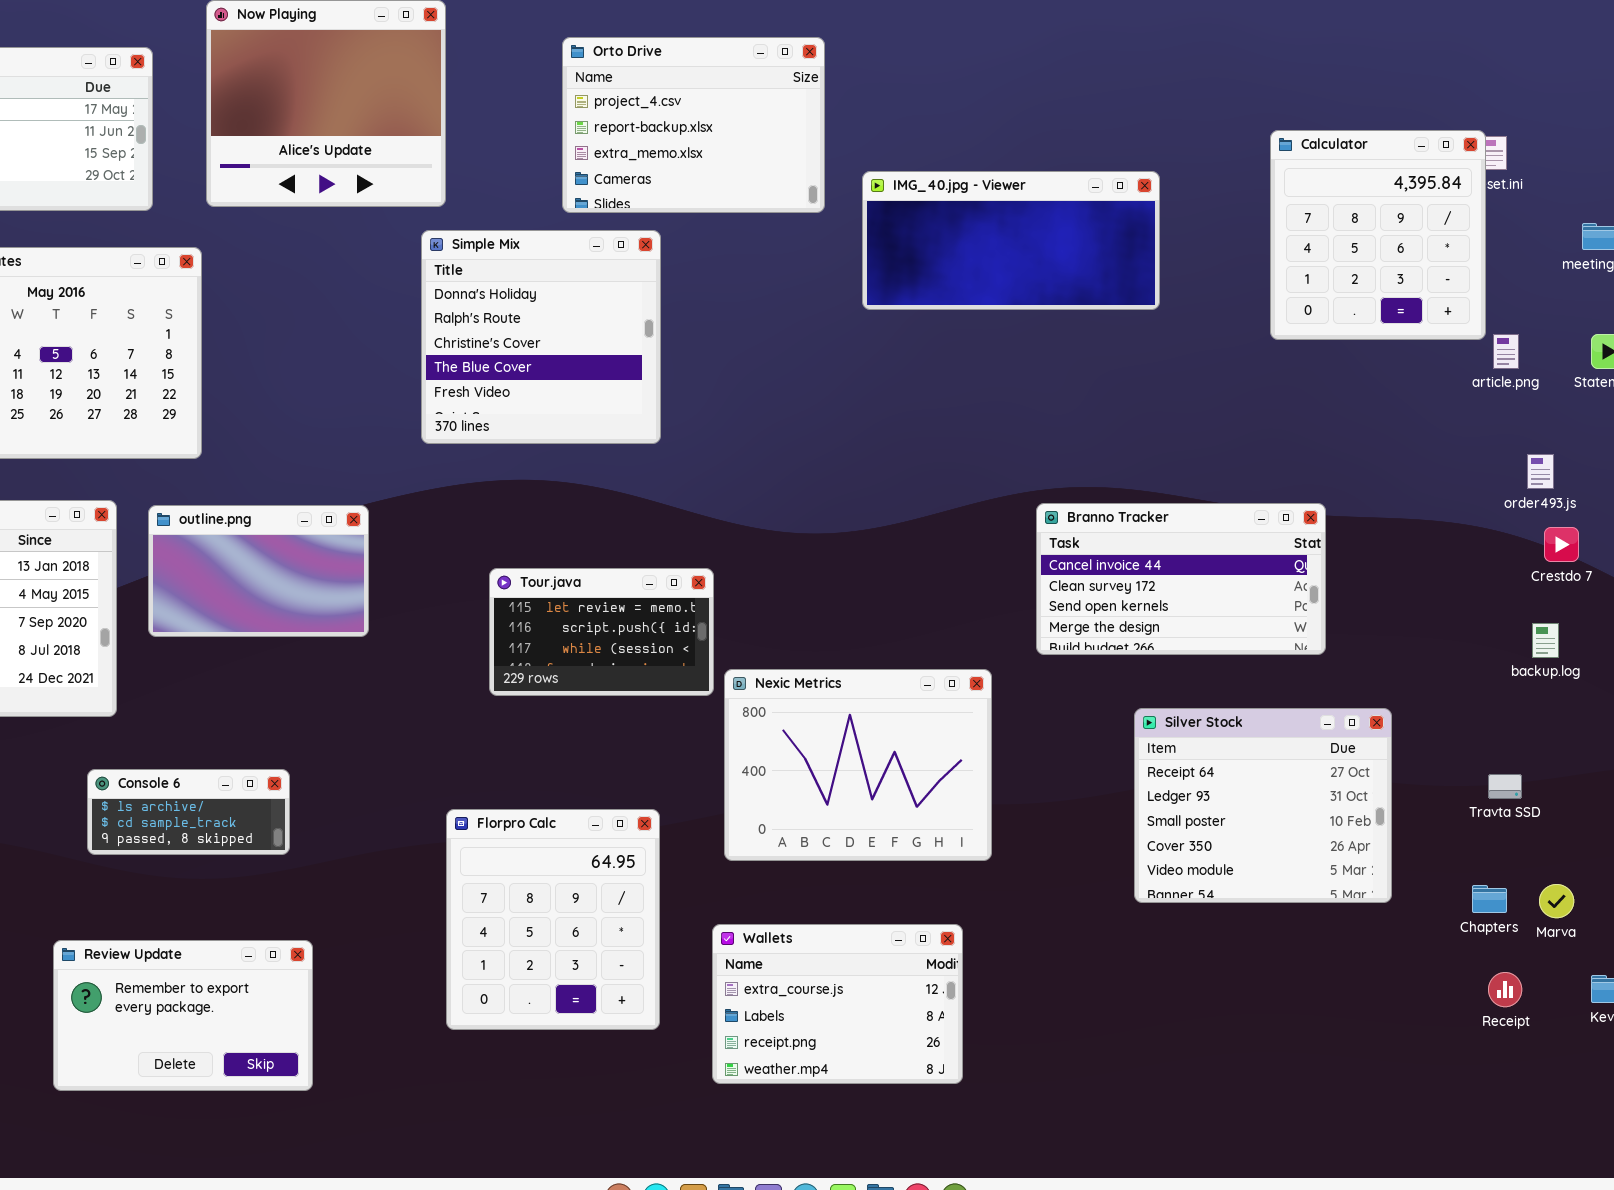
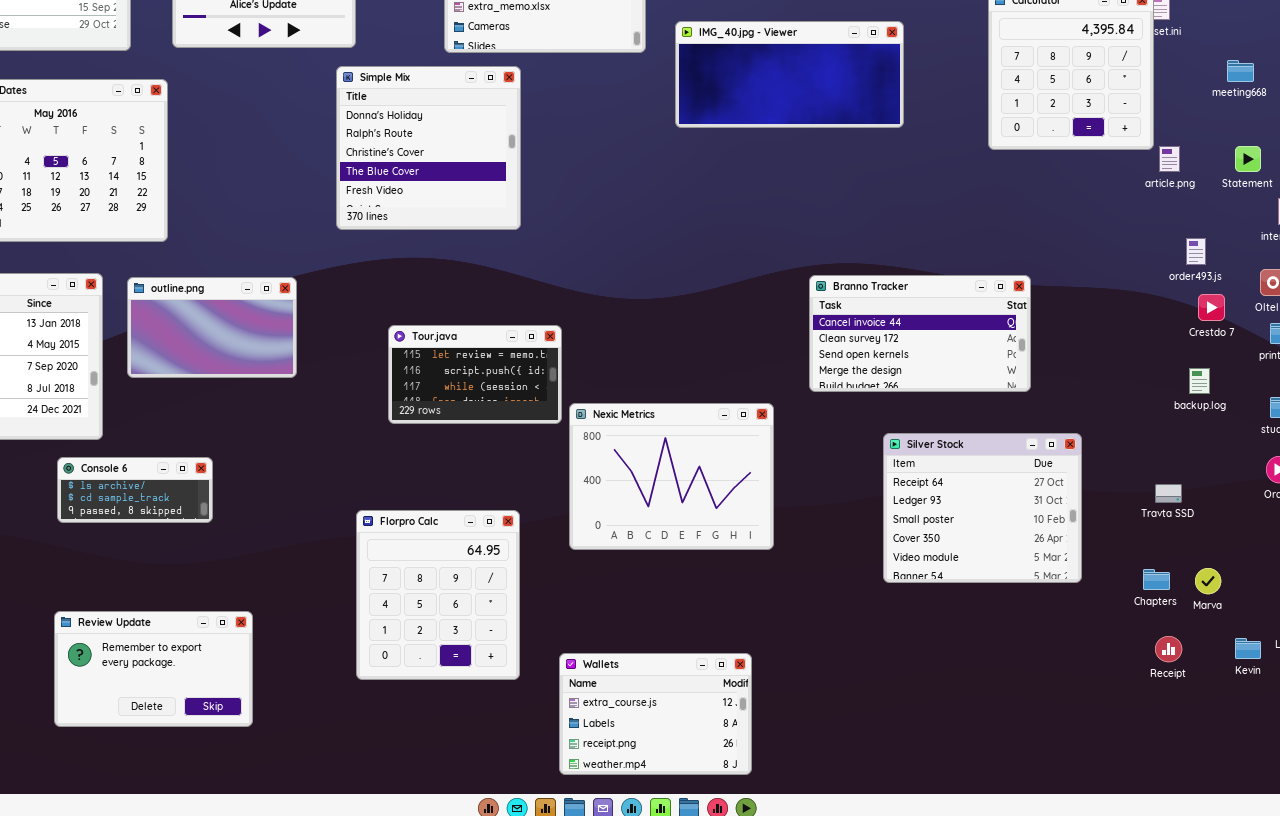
Console 6: [87,769,290,855] -> [57,457,213,523], moved
Wallets: [712,924,963,1084] -> [559,653,752,775], moved

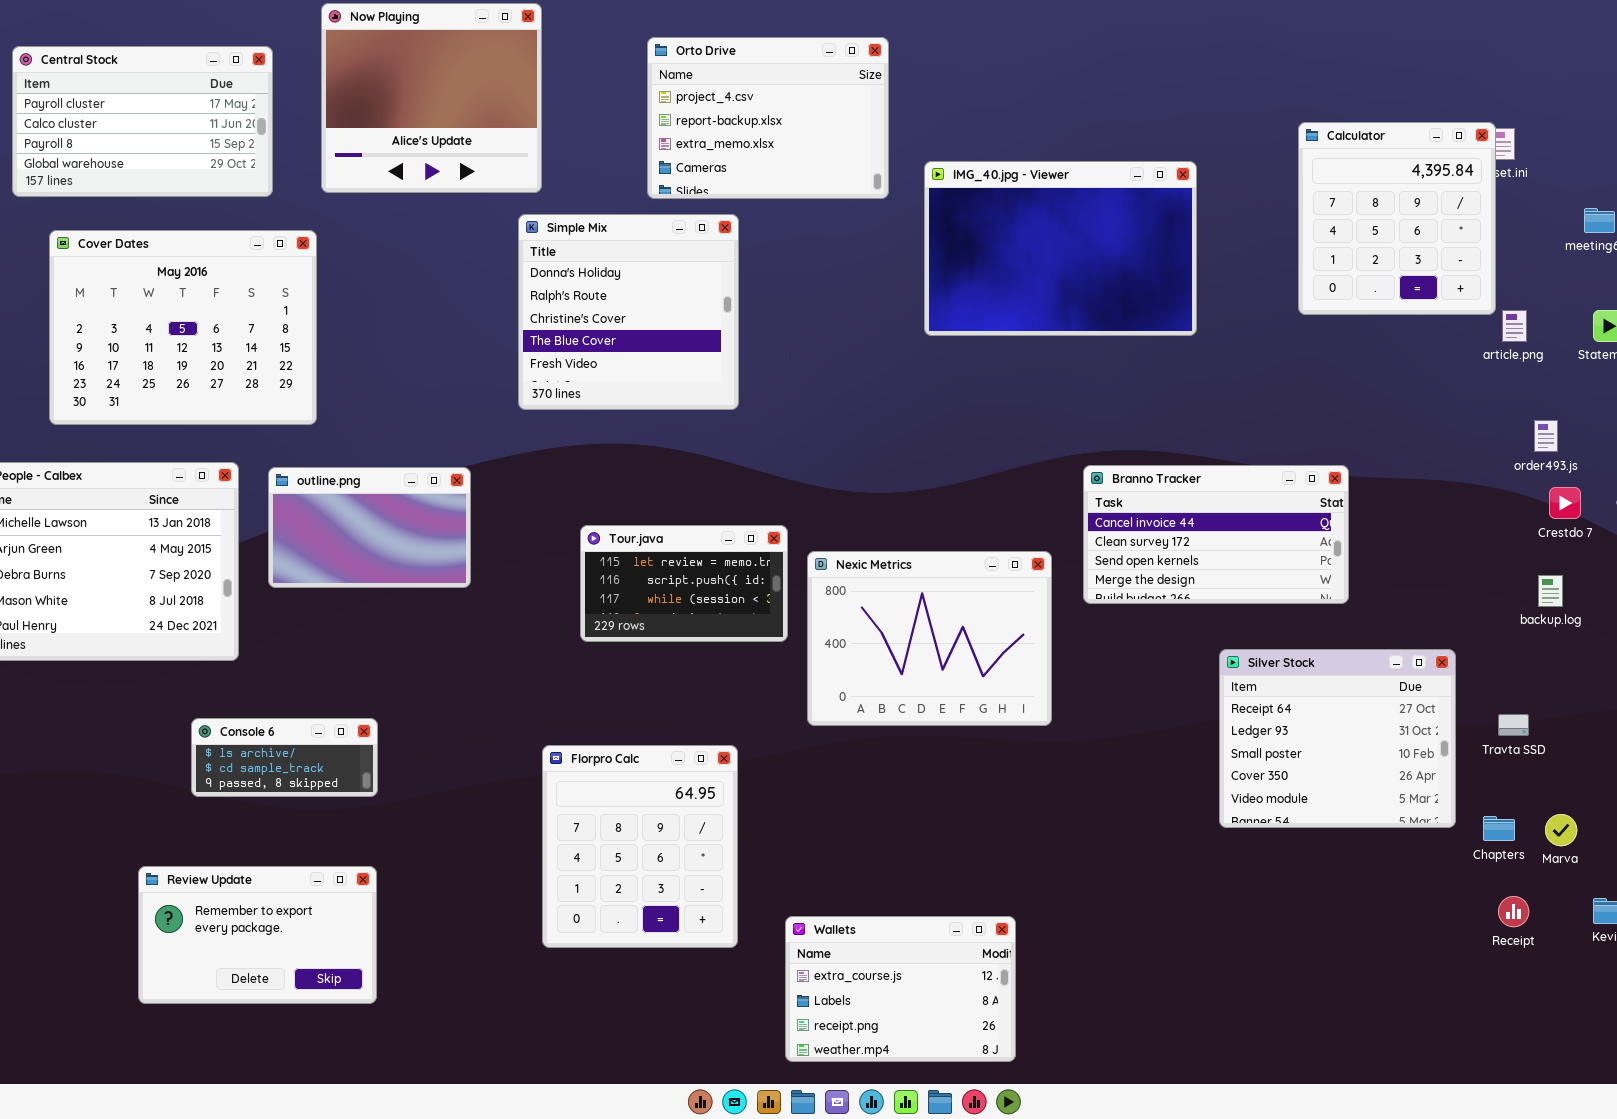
IMG_40.jpg - Viewer: [675,21,904,128] -> [924,161,1197,336], resized
Nexic Metrics: [569,403,774,550] -> [807,551,1052,726], moved
Silver Stock: [883,433,1082,583] -> [1219,649,1456,828], moved
Console 6: [57,457,213,523] -> [191,718,378,797], moved
Review Update: [54,611,253,727] -> [138,866,377,1004], moved

